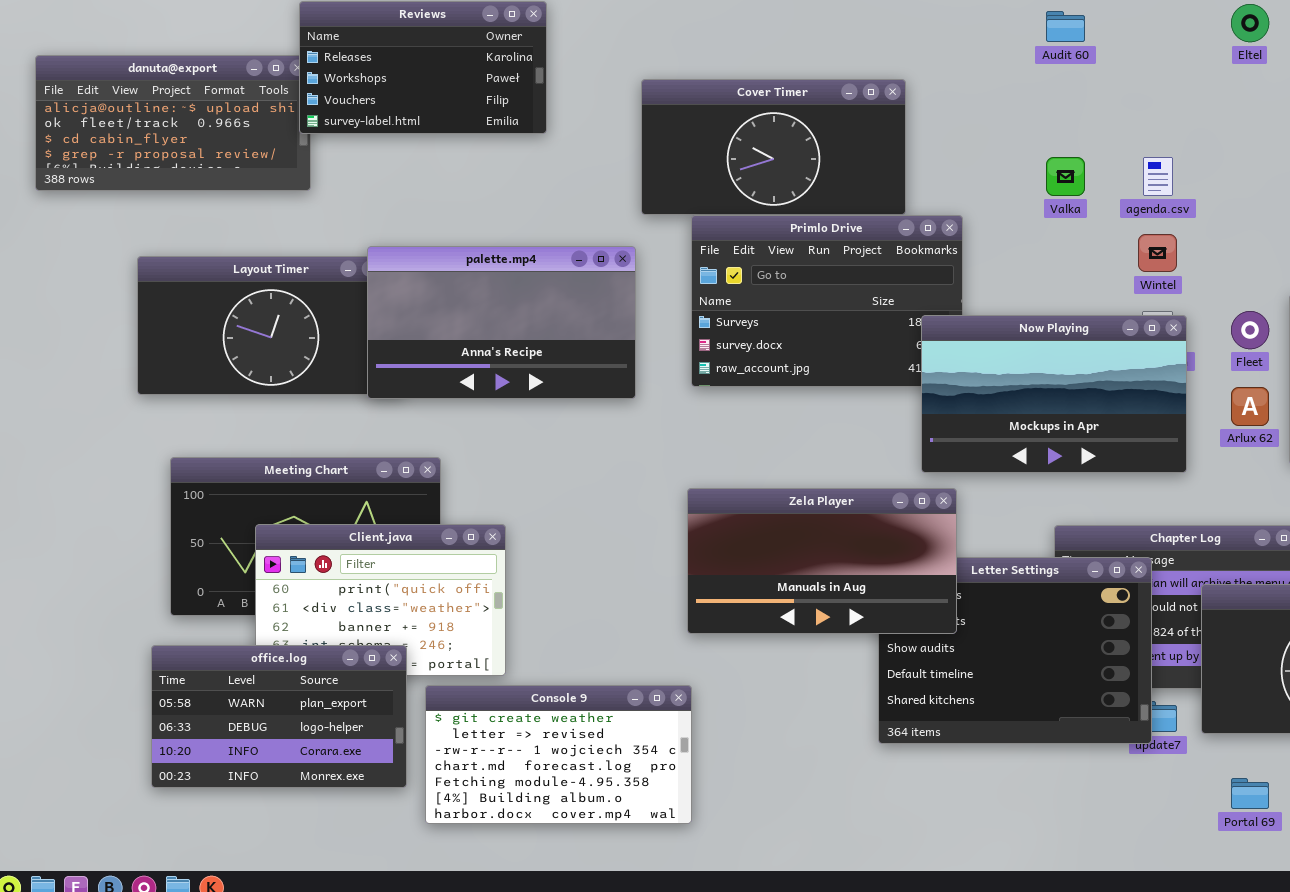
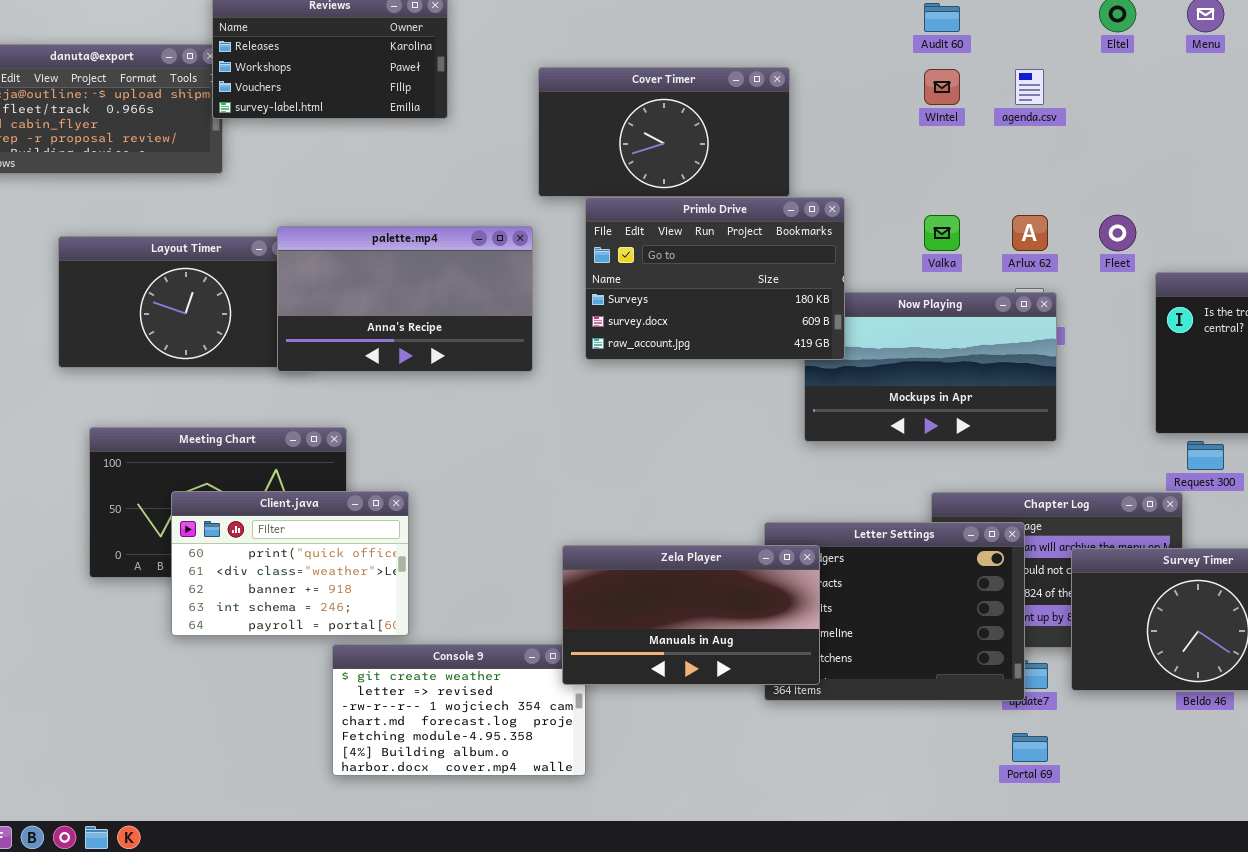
Valka: [1046,157,1085,196] -> [924,215,960,251], moved
agenda.csv: [1143,157,1173,196] -> [1015,69,1044,105], moved
Primlo Drive: [691,215,963,387] -> [585,197,845,360], raised
Wintel: [1138,234,1177,272] -> [924,69,960,105], moved
Fleet: [1231,311,1269,349] -> [1099,215,1136,251], moved
Arlux 62: [1231,387,1269,426] -> [1012,215,1048,251], moved
Zela Player: [687,488,957,634] -> [562,545,820,685], moved
office.log: [151,645,407,788] -> none, closed
Portal 69: [1231,778,1269,809] -> [1012,733,1048,762], moved

